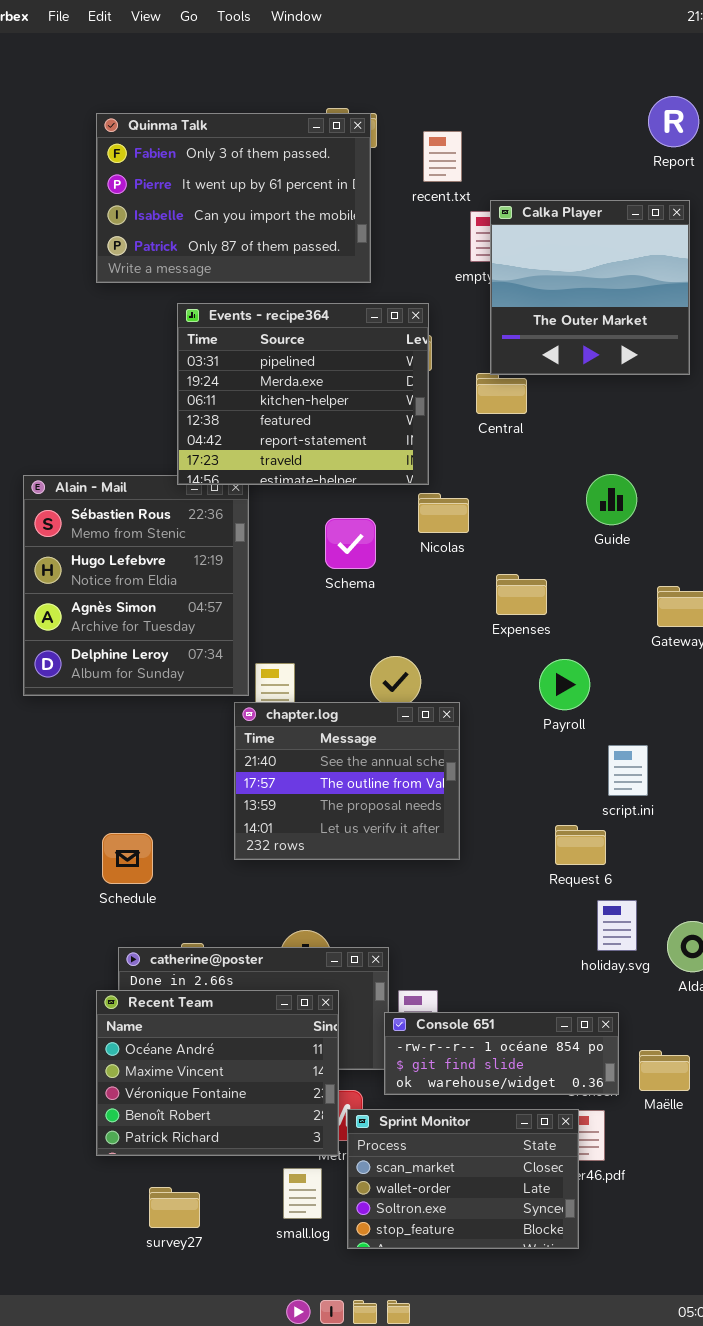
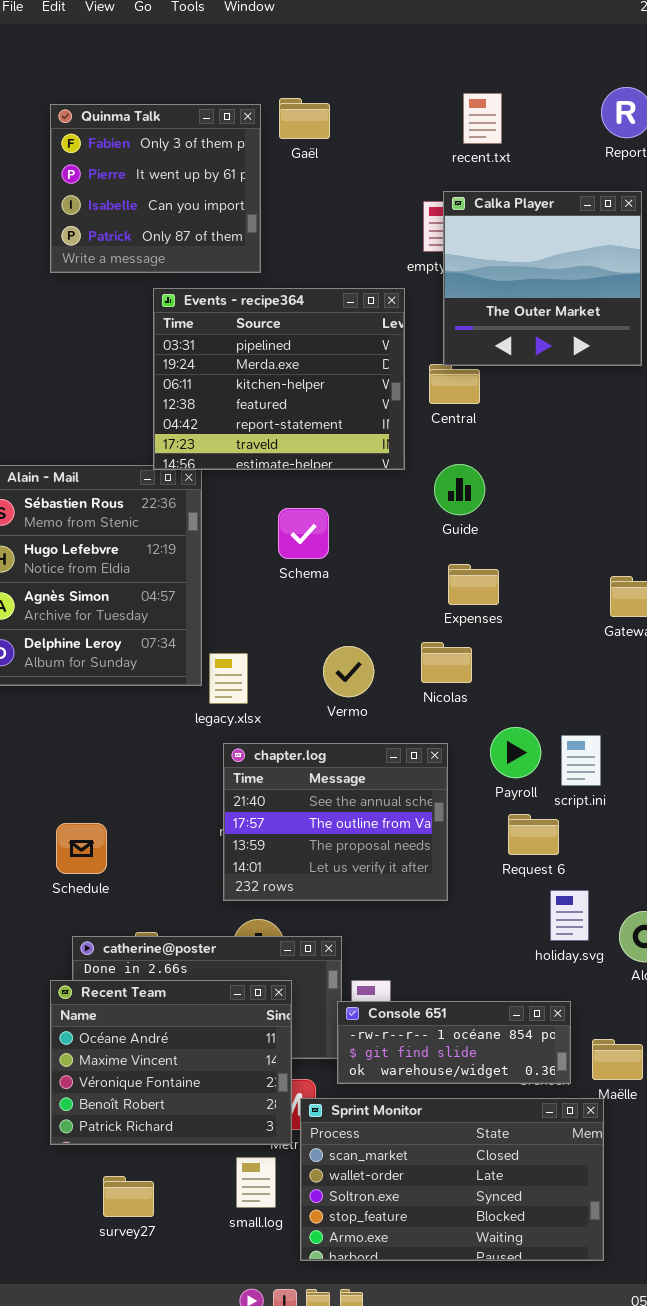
Quinma Talk: [96,113,371,283] -> [50,104,261,273], resized
recent.txt: [423,131,462,182] -> [463,93,502,144], moved
Events - recipe364: [177,303,429,485] -> [153,288,405,470], moved
Guide: [586,474,637,525] -> [434,464,485,515], moved
Nicolas: [418,493,469,533] -> [421,642,472,683], moved
Payroll: [539,659,590,710] -> [490,727,541,778], moved
chapter.log: [234,702,460,860] -> [223,743,448,901], moved
Sprint Monitor: [347,1109,579,1249] -> [300,1098,604,1261], resized

